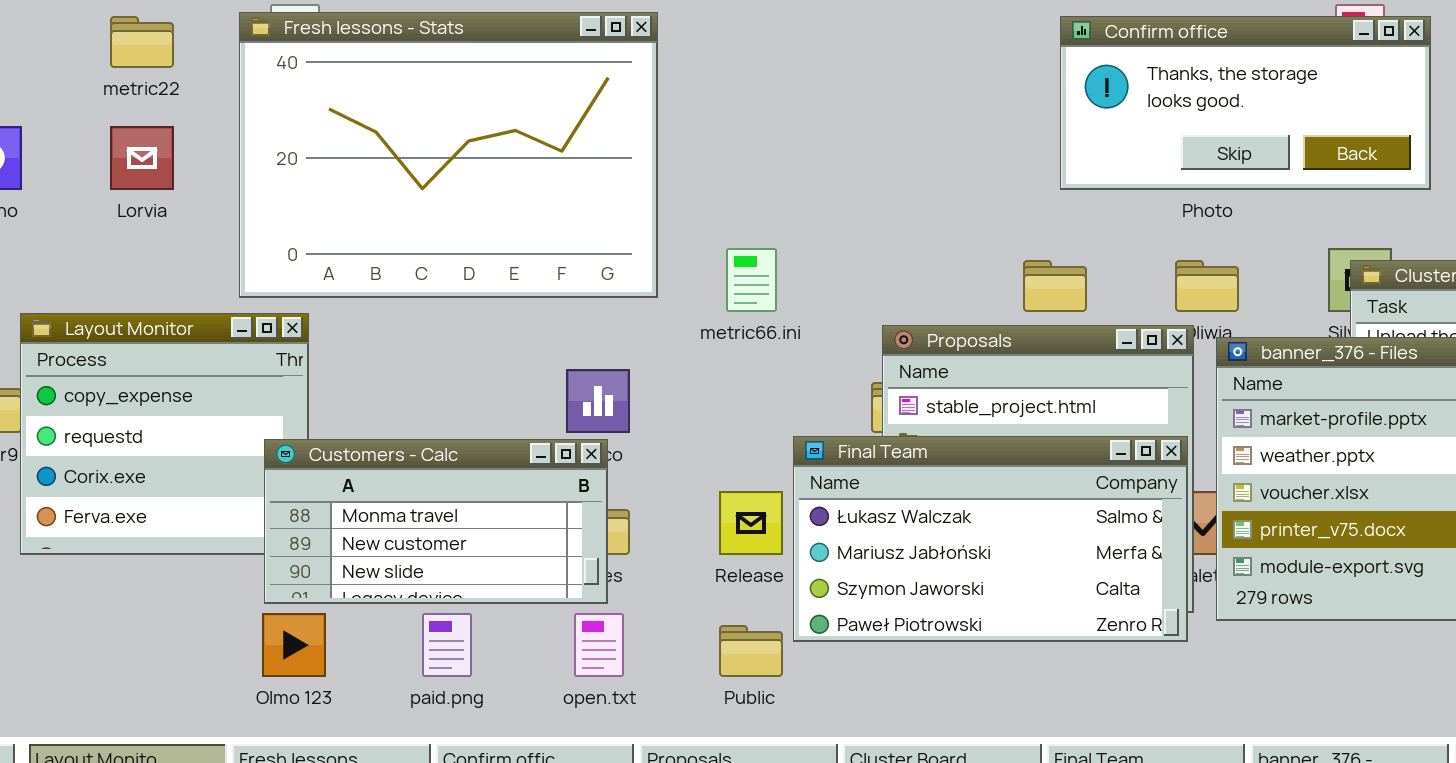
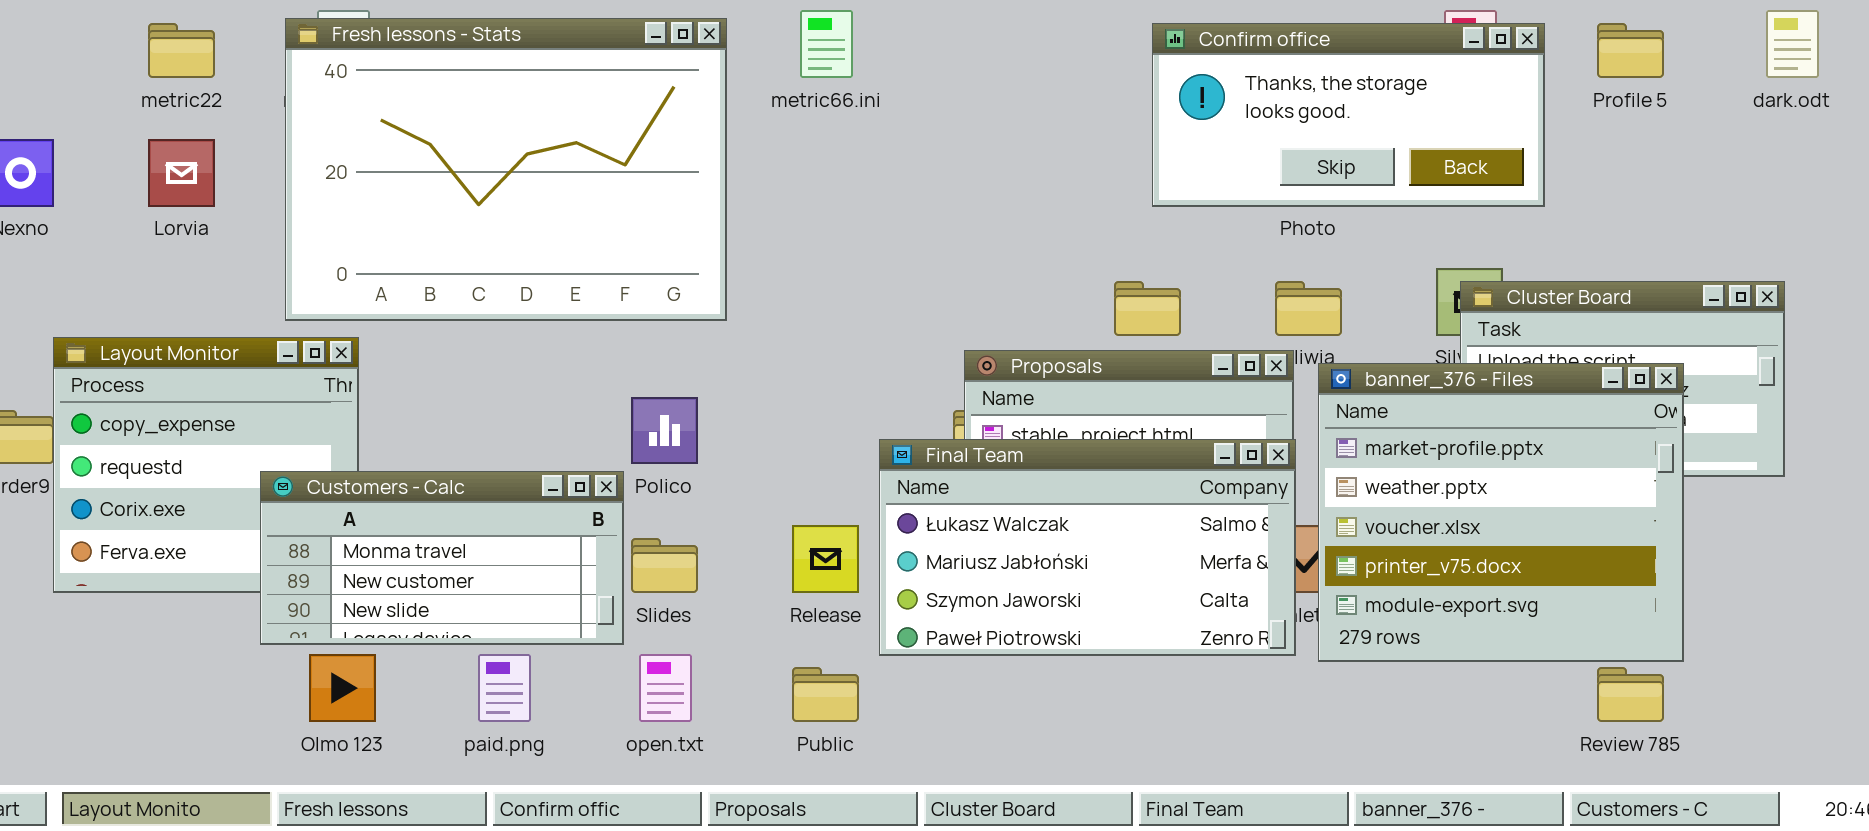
metric66.ini: [726,248,777,312] -> [800,10,853,78], moved
Final Team: [793,436,1188,642] -> [879,439,1296,656], moved
Customers - Calc: [264,439,608,604] -> [260,471,624,645], moved

